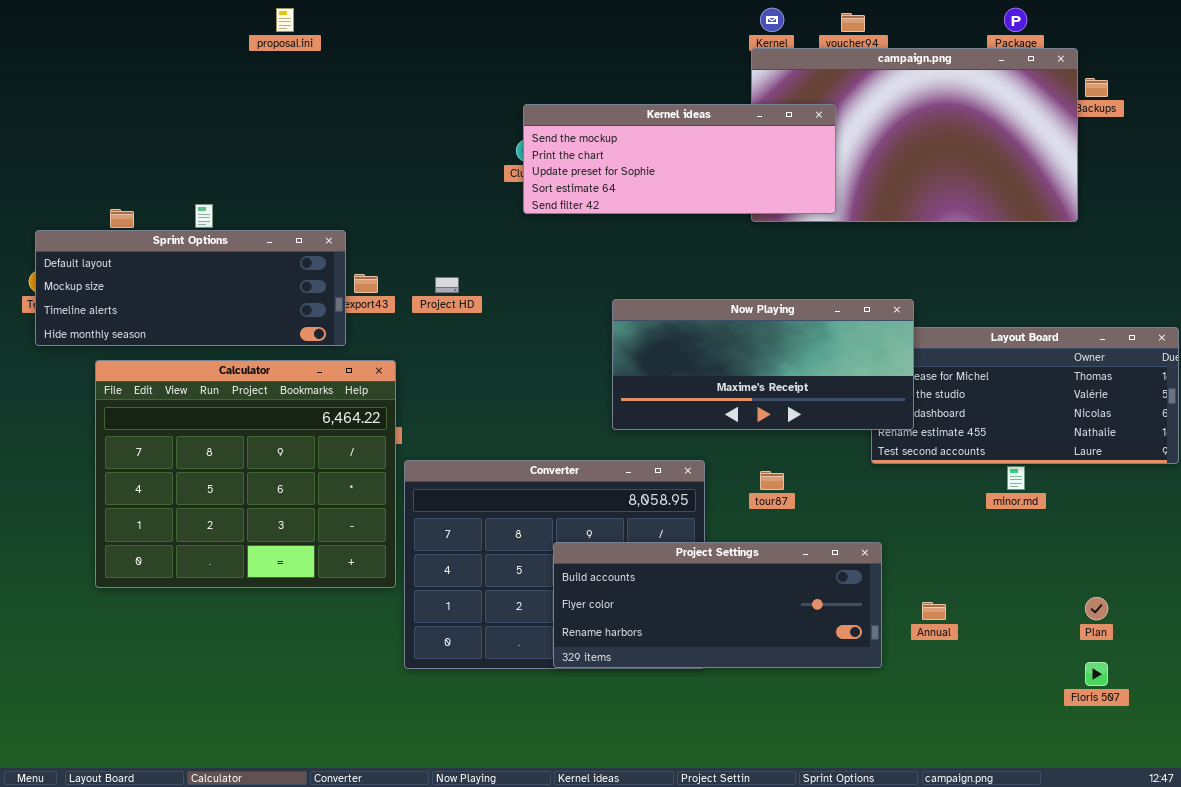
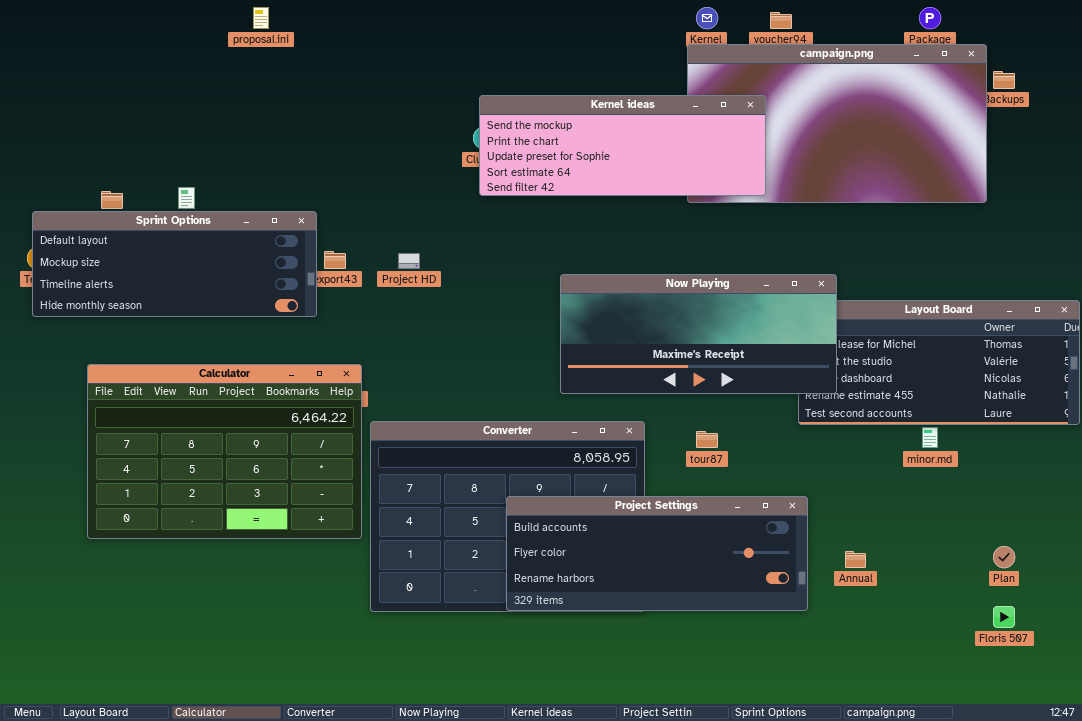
Calculator: [95,360,396,588] -> [87,364,362,539], resized

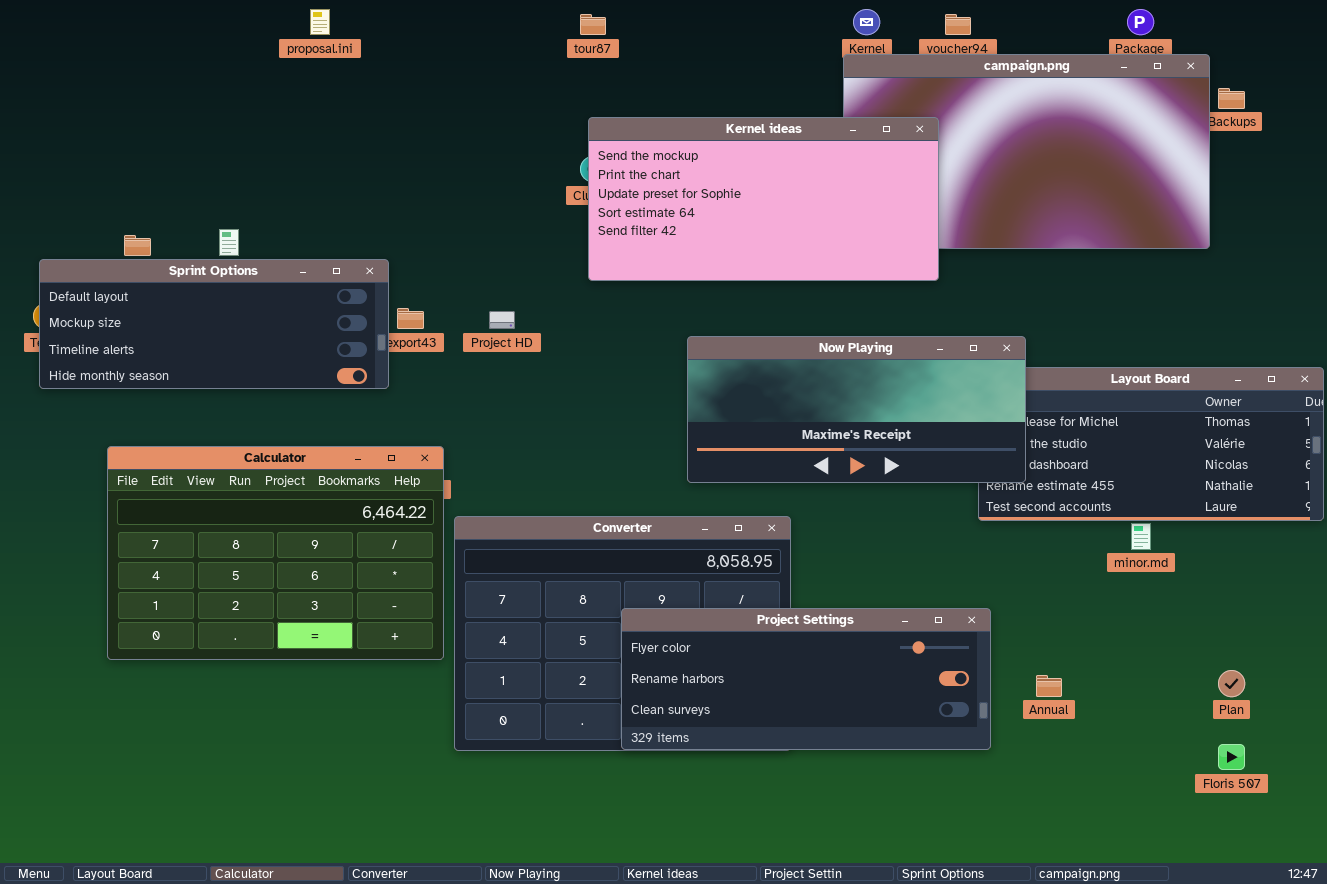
Kernel ideas: [479,95,766,196] -> [588,117,939,281], resized
tour87: [696,431,718,448] -> [580,14,606,35], moved
Project Settings: [506,496,808,611] -> [621,608,991,750], scrolled down 1 row

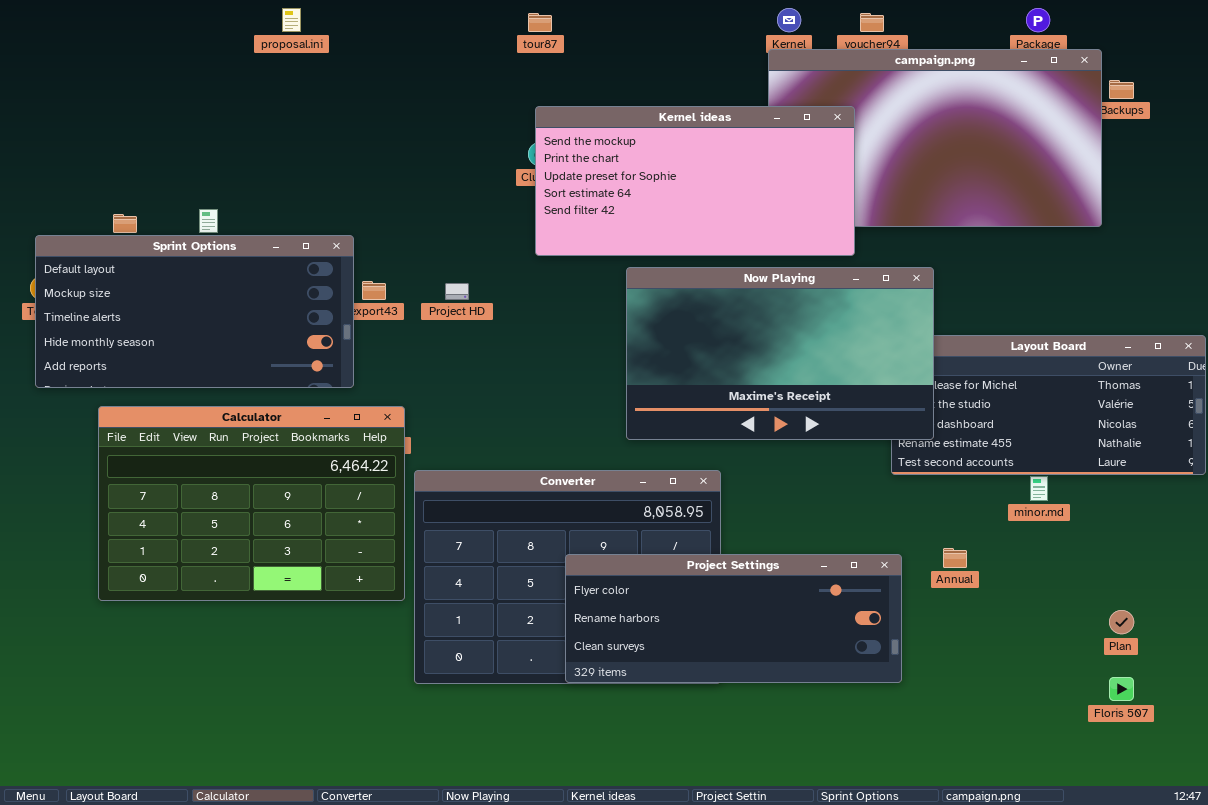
Sprint Options: [39,259,389,389] -> [35,235,354,388], resized
Now Playing: [687,336,1026,483] -> [626,267,934,440], resized
Annual: [1036,675,1062,697] -> [943,548,967,568], moved

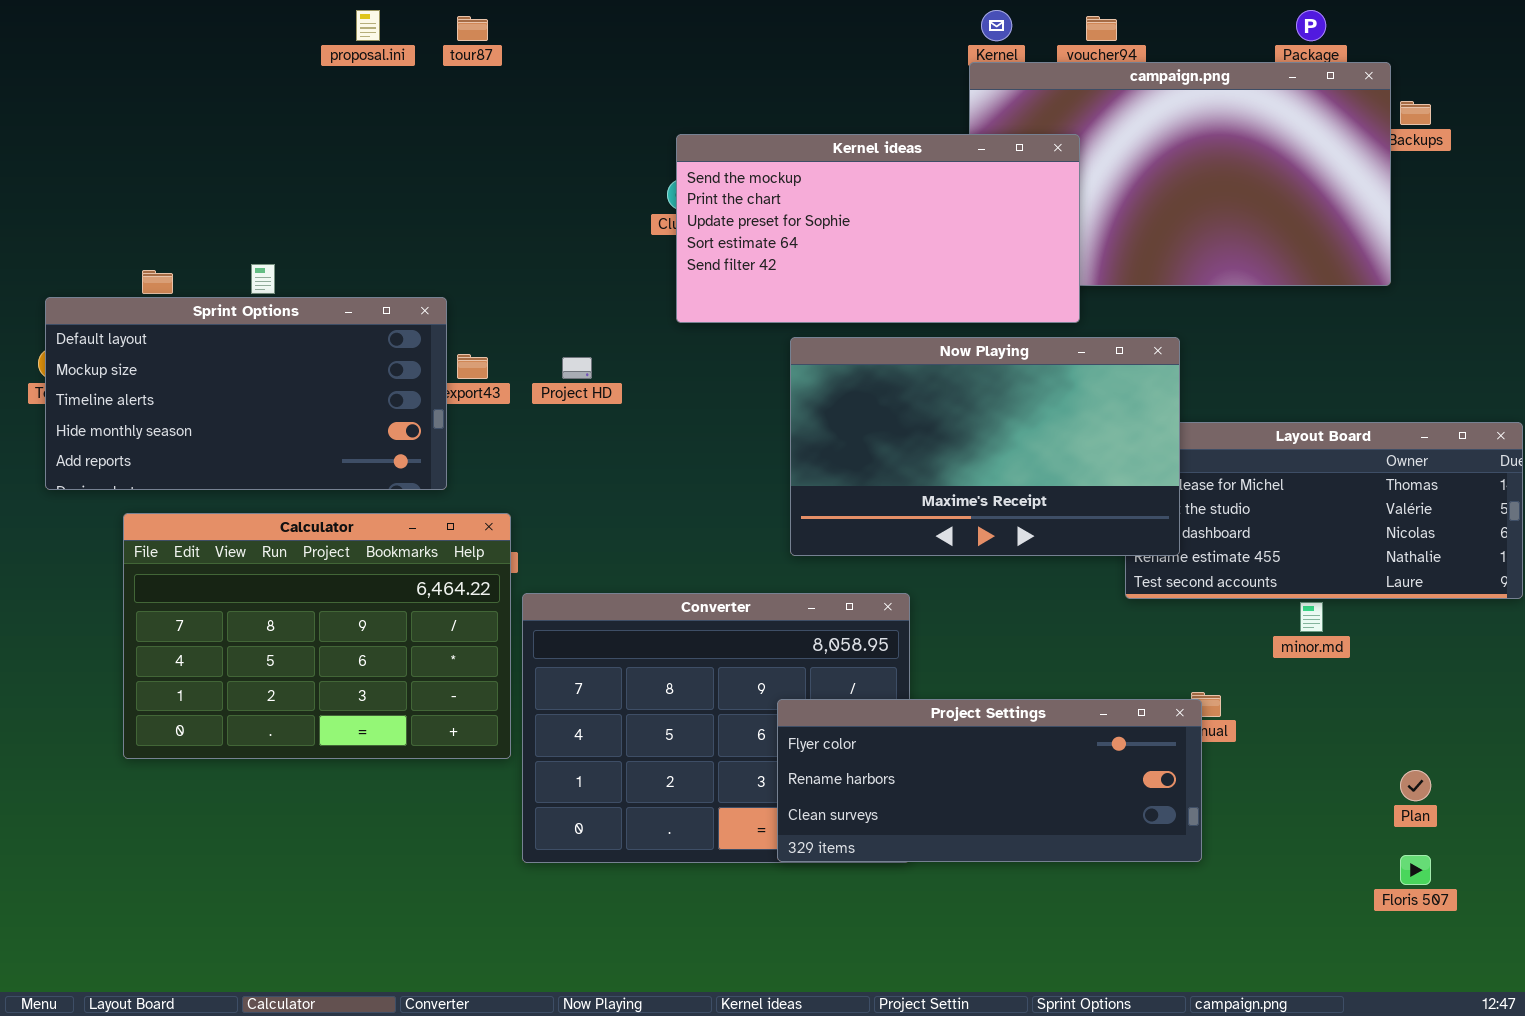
tour87: [528,13,552,32] -> [457,16,488,41], moved
Project Settings: [565,554,902,683] -> [777,699,1202,862], moved

